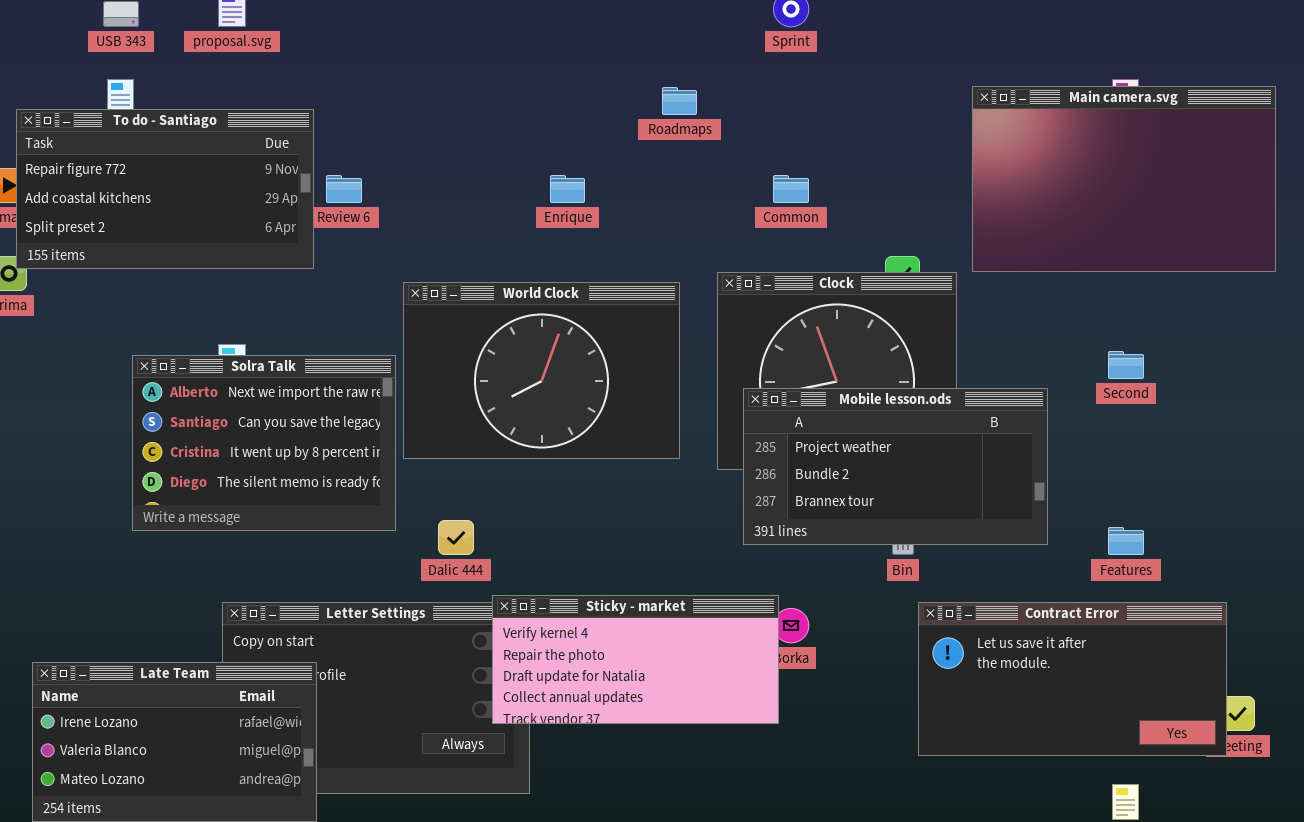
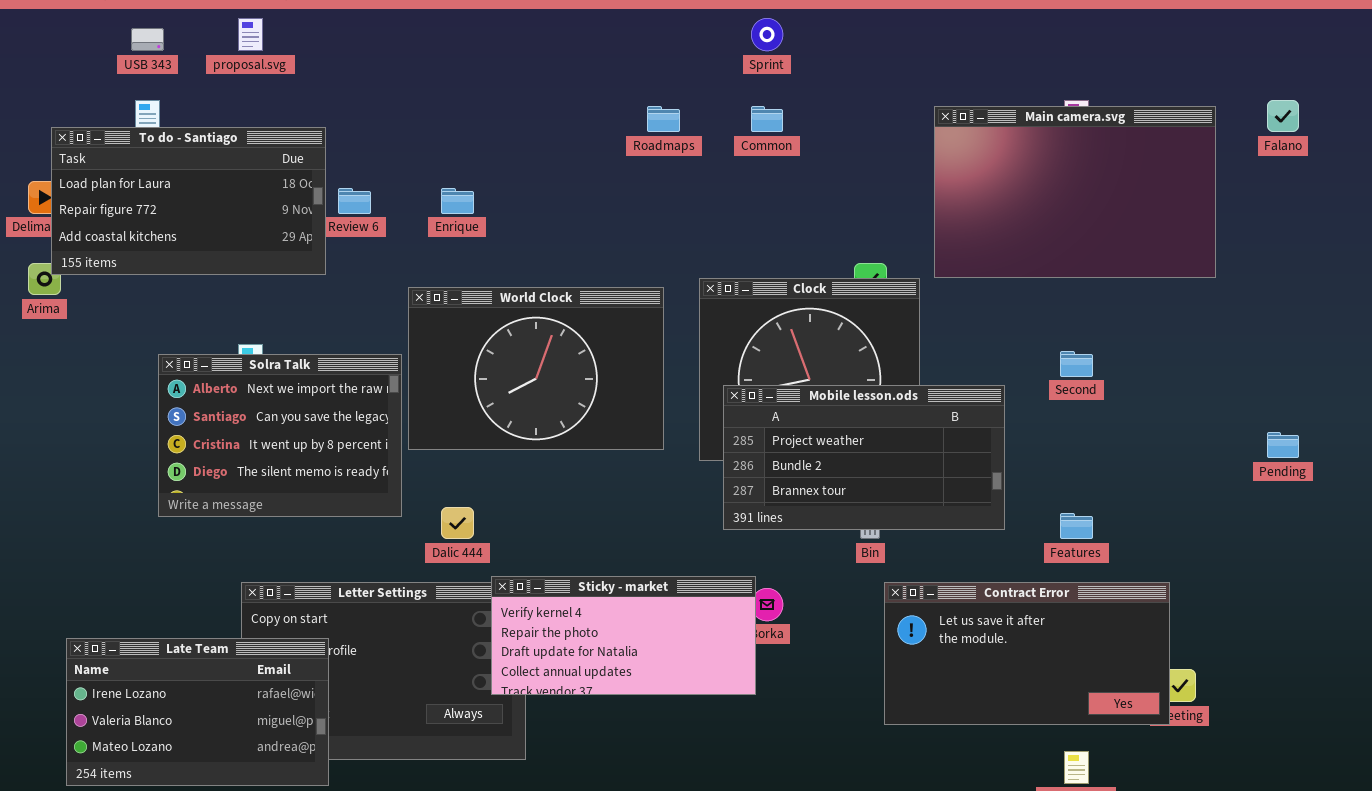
To do - Santiago: [16,109,314,269] -> [51,127,326,275], scrolled up 1 row
Enrique: [550,175,585,203] -> [441,188,474,214], moved
Common: [773,175,809,203] -> [751,106,783,132], moved

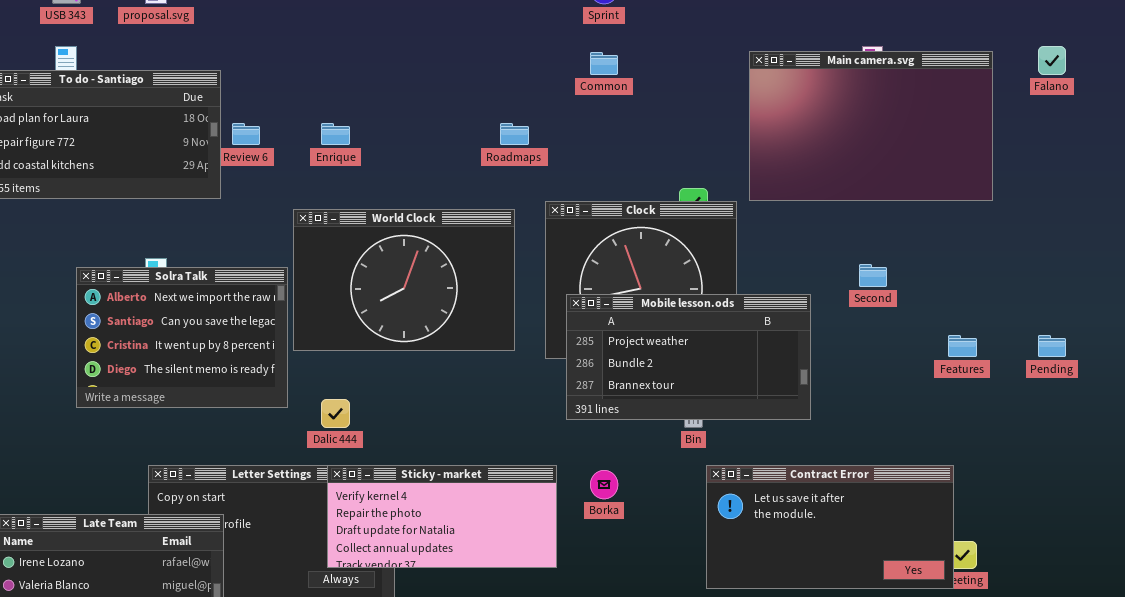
Roadmaps: [647,106,680,132] -> [500,123,529,145], moved
Features: [1060,513,1093,539] -> [948,335,977,357], moved
Sticky - market: [491,576,756,695] -> [327,465,557,568], moved

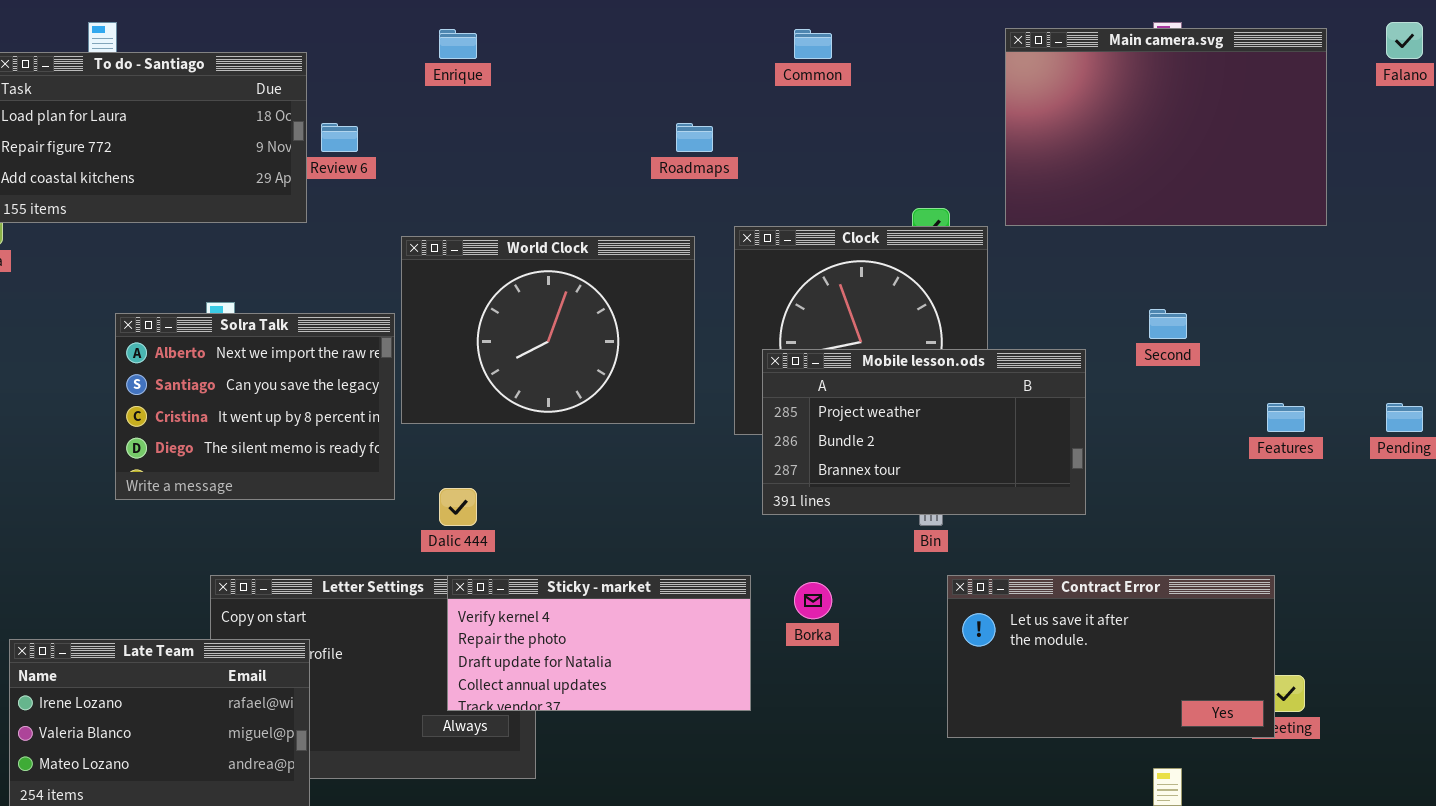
Enrique: [321,123,350,145] -> [439,29,477,59], moved

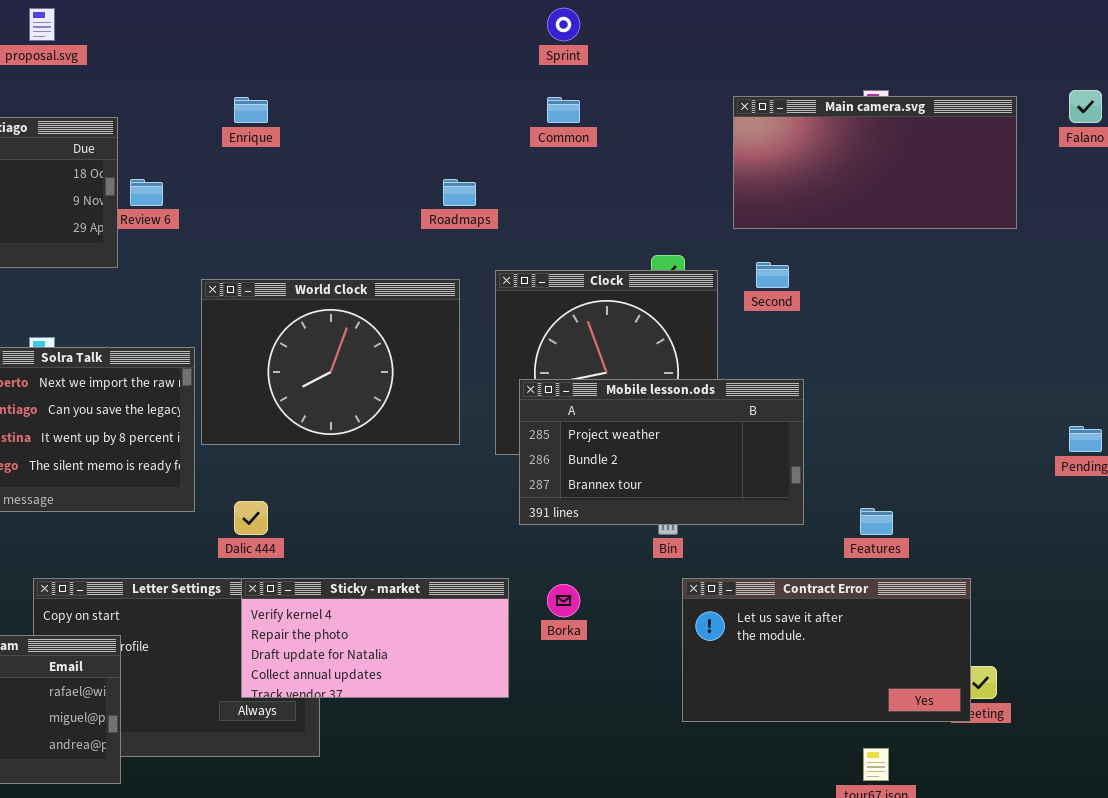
Main camera.svg: [1005,28,1327,226] -> [733,96,1017,229], resized
Second: [1149,309,1187,339] -> [756,262,789,288], moved
Features: [1267,403,1305,432] -> [860,508,893,535], moved

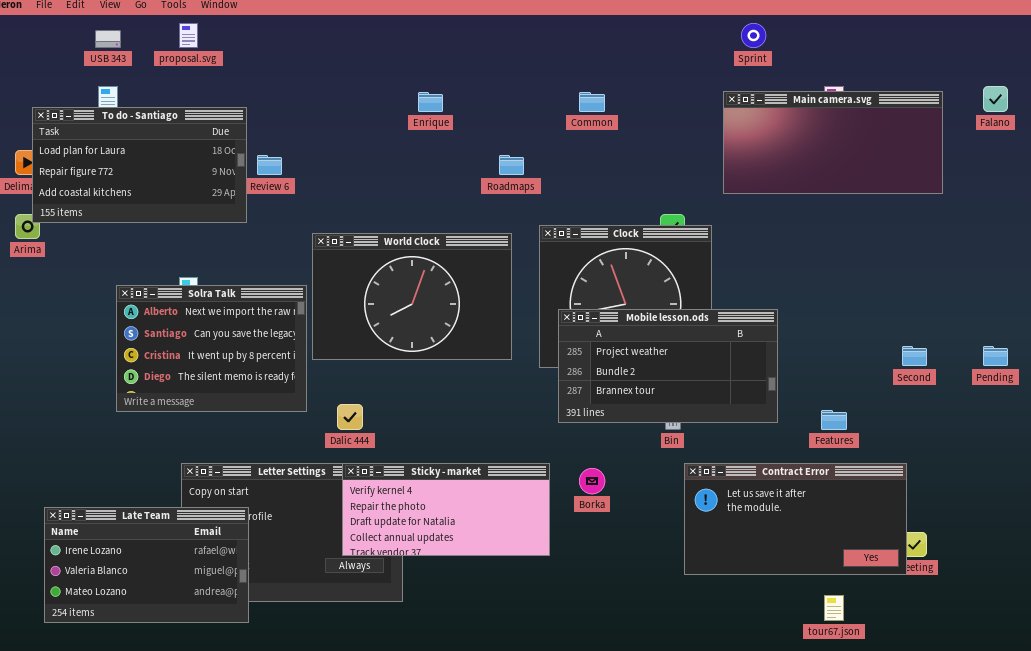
Sprint: [547,8,580,41] -> [741,23,766,48], moved
Enrique: [234,97,268,123] -> [418,92,443,112], moved
Second: [756,262,789,288] -> [902,346,927,366], moved

